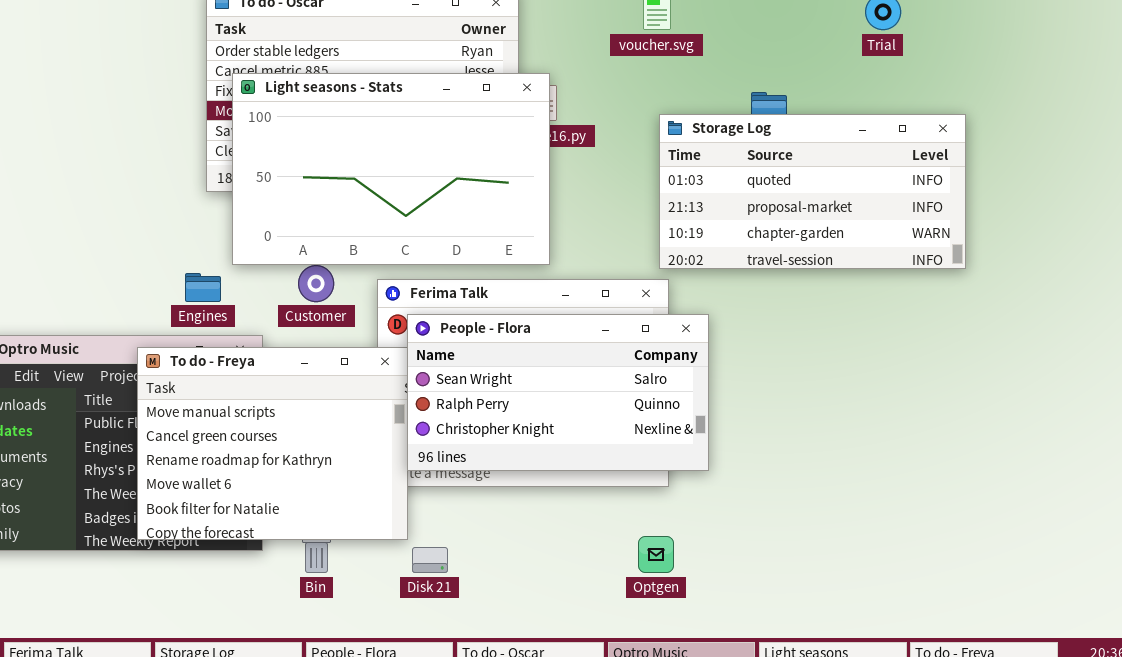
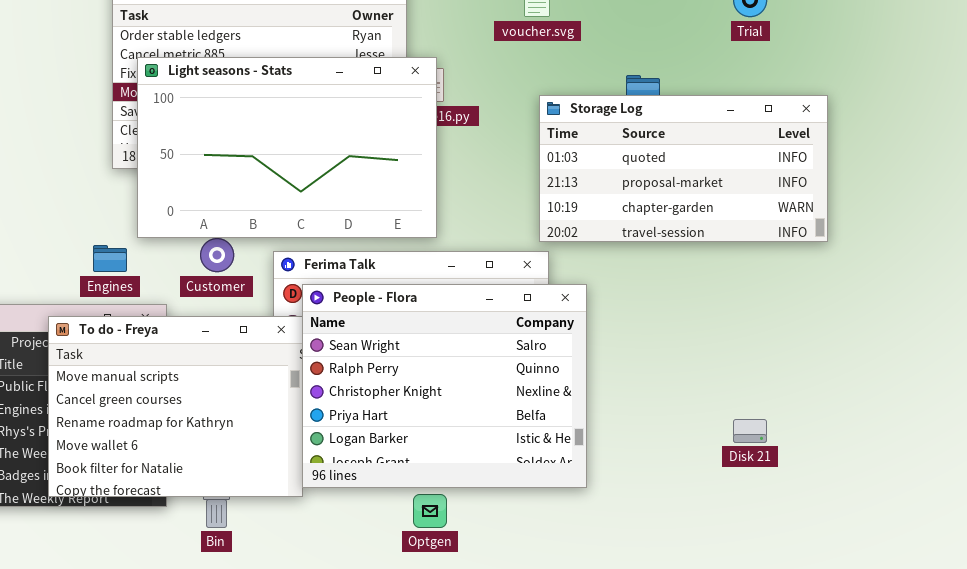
People - Flora: [407,314,709,471] -> [302,284,587,488], resized
Optgen: [638,536,674,573] -> [413,494,447,528], moved
Disk 21: [412,547,448,573] -> [733,419,767,443], moved

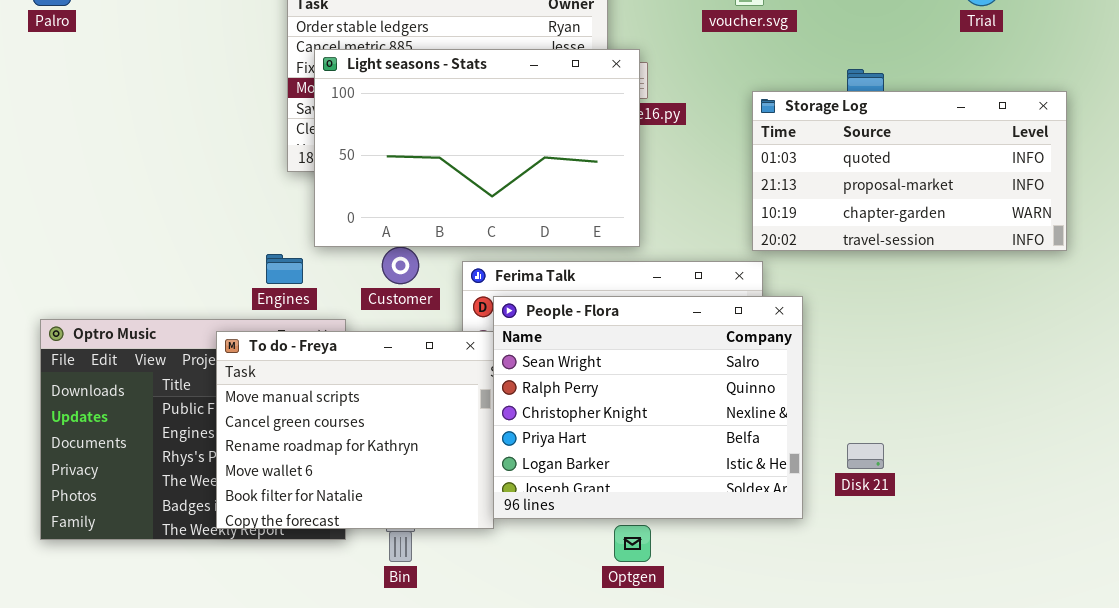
Disk 21: [733,419,767,443] -> [847,443,884,469], moved

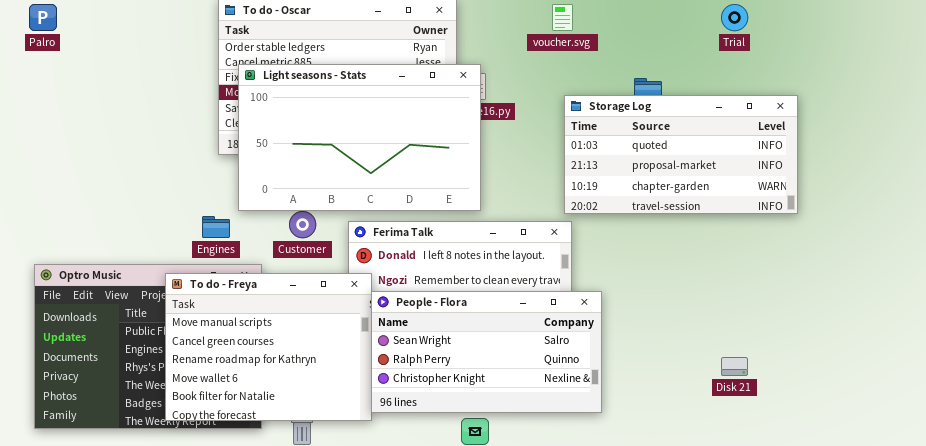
People - Flora: [493,296,803,519] -> [371,291,602,413], resized
Disk 21: [847,443,884,469] -> [721,357,748,376], moved

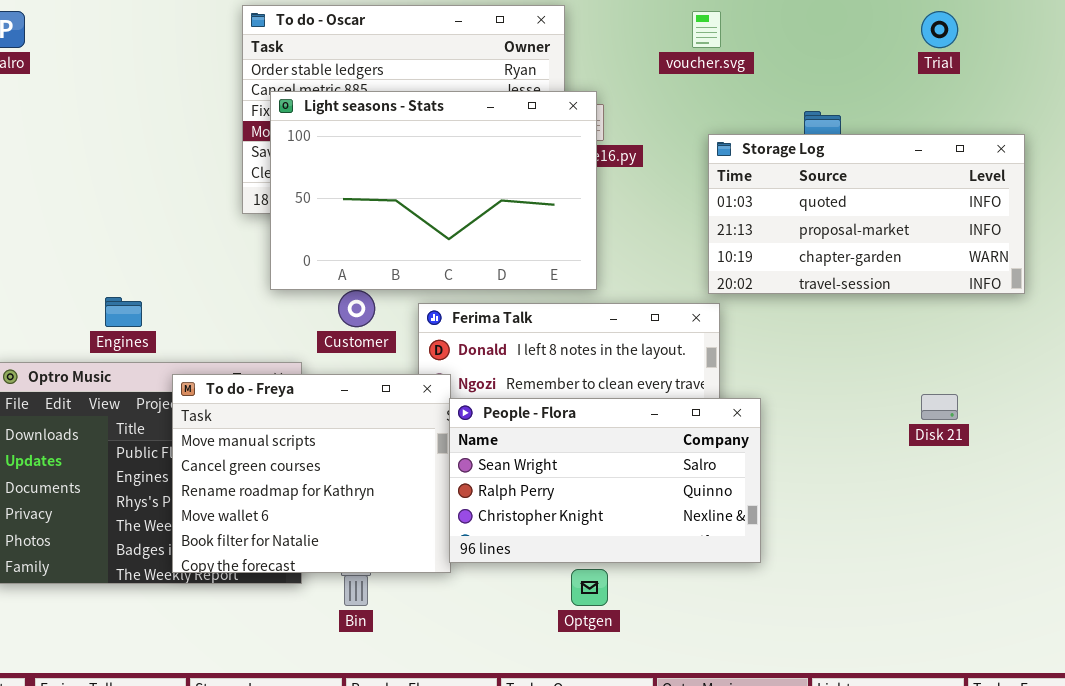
Engines: [202,216,230,238] -> [105,297,142,327], moved
Disk 21: [721,357,748,376] -> [921,394,958,420], moved

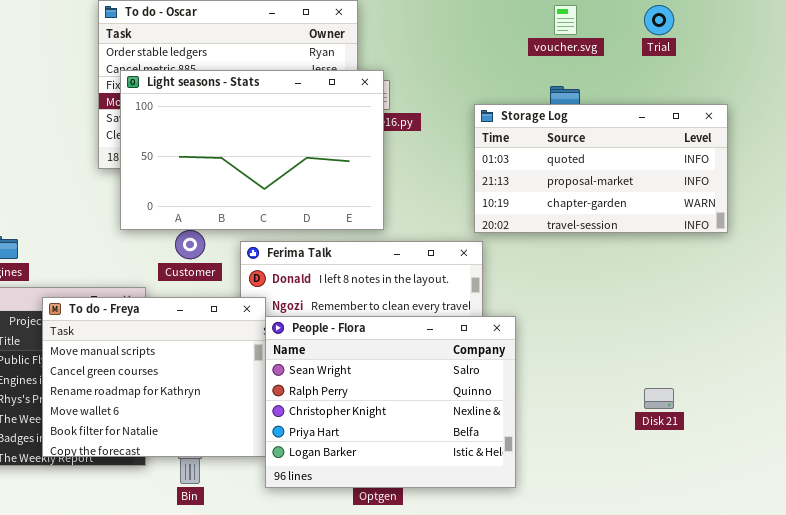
voucher.svg: [692,11,721,48] -> [554,5,577,35], moved
Disk 21: [921,394,958,420] -> [644,388,674,409], moved
People - Flora: [449,398,761,563] -> [265,316,516,488], resized

